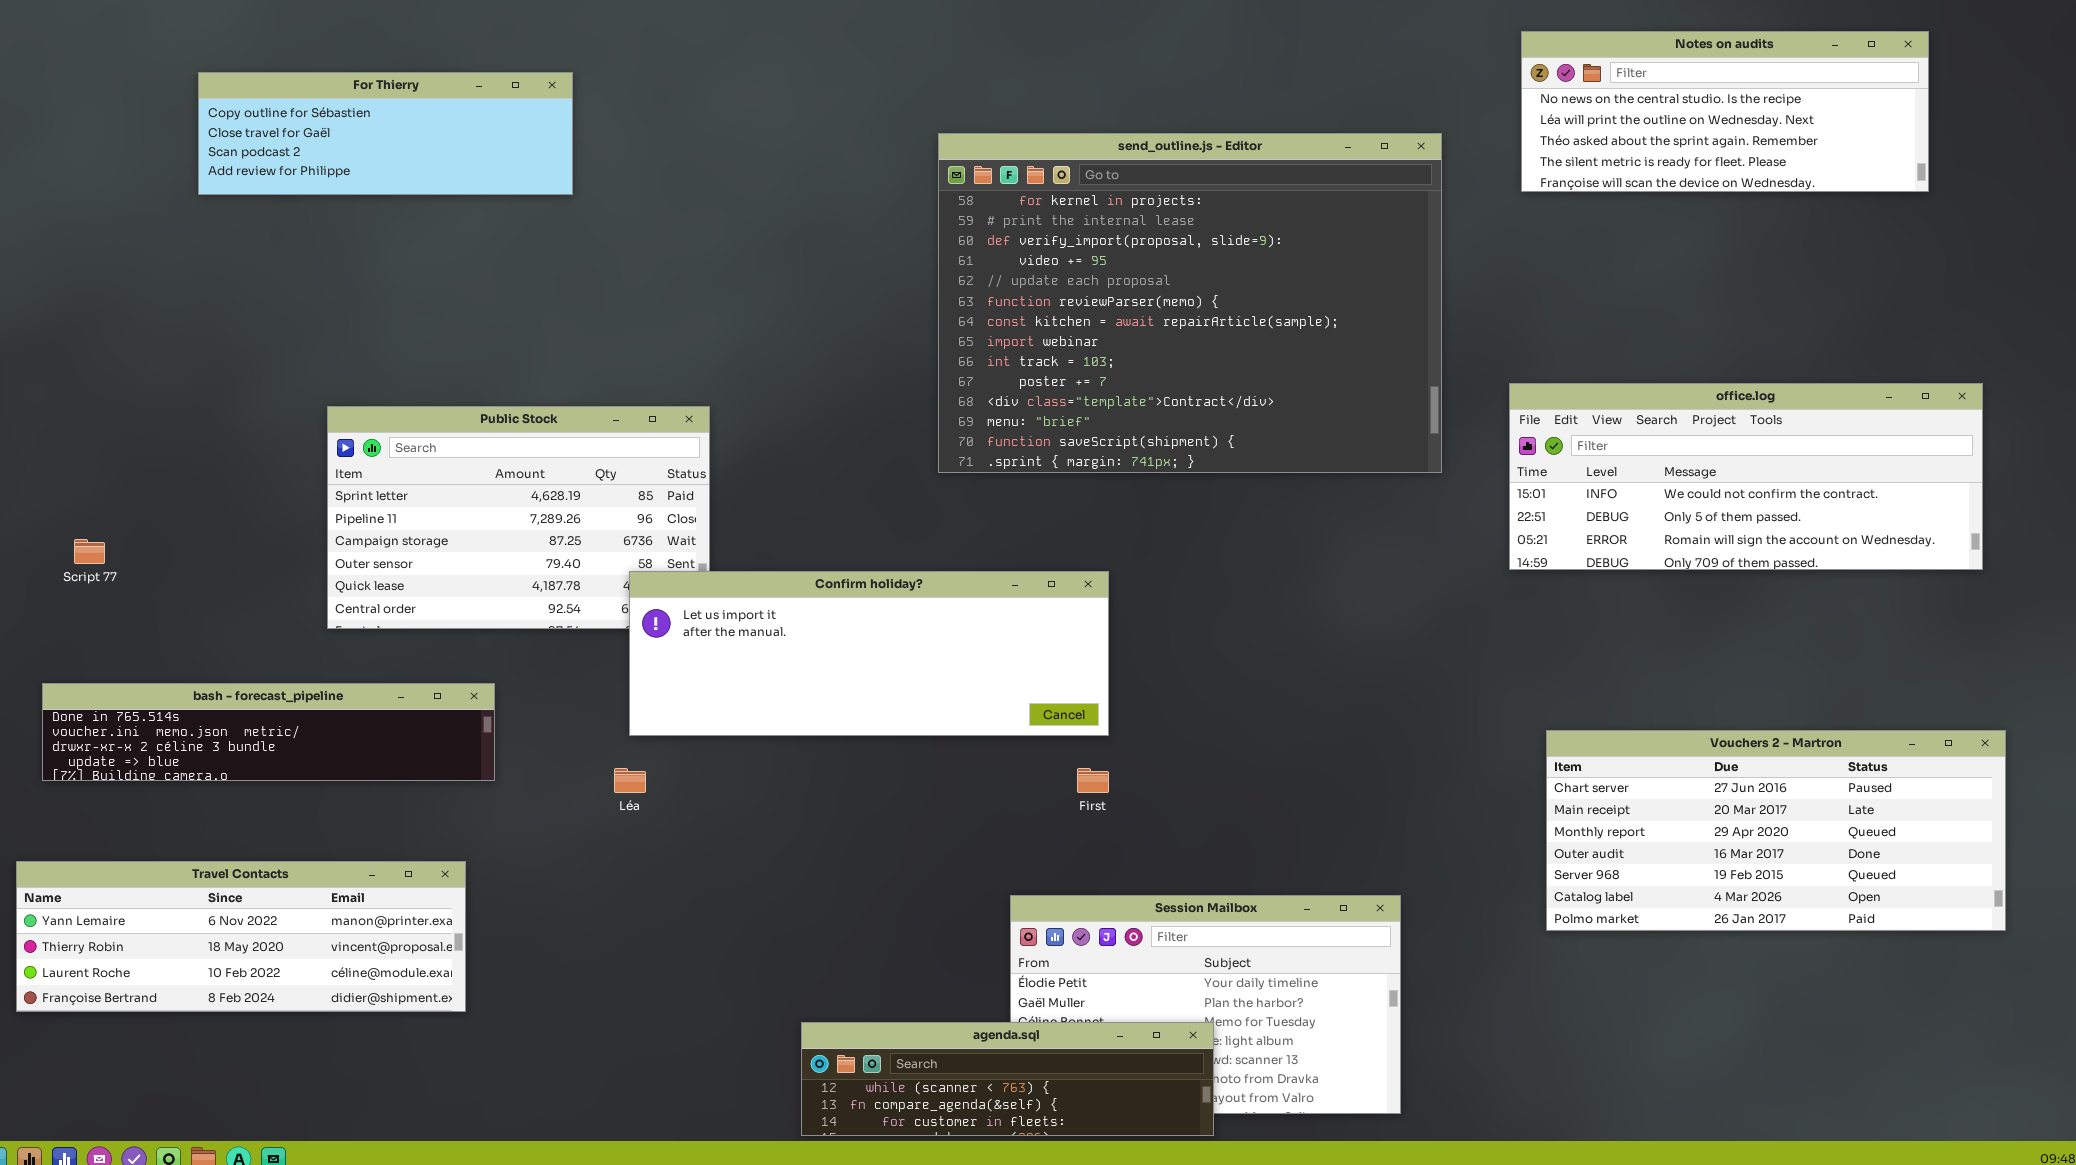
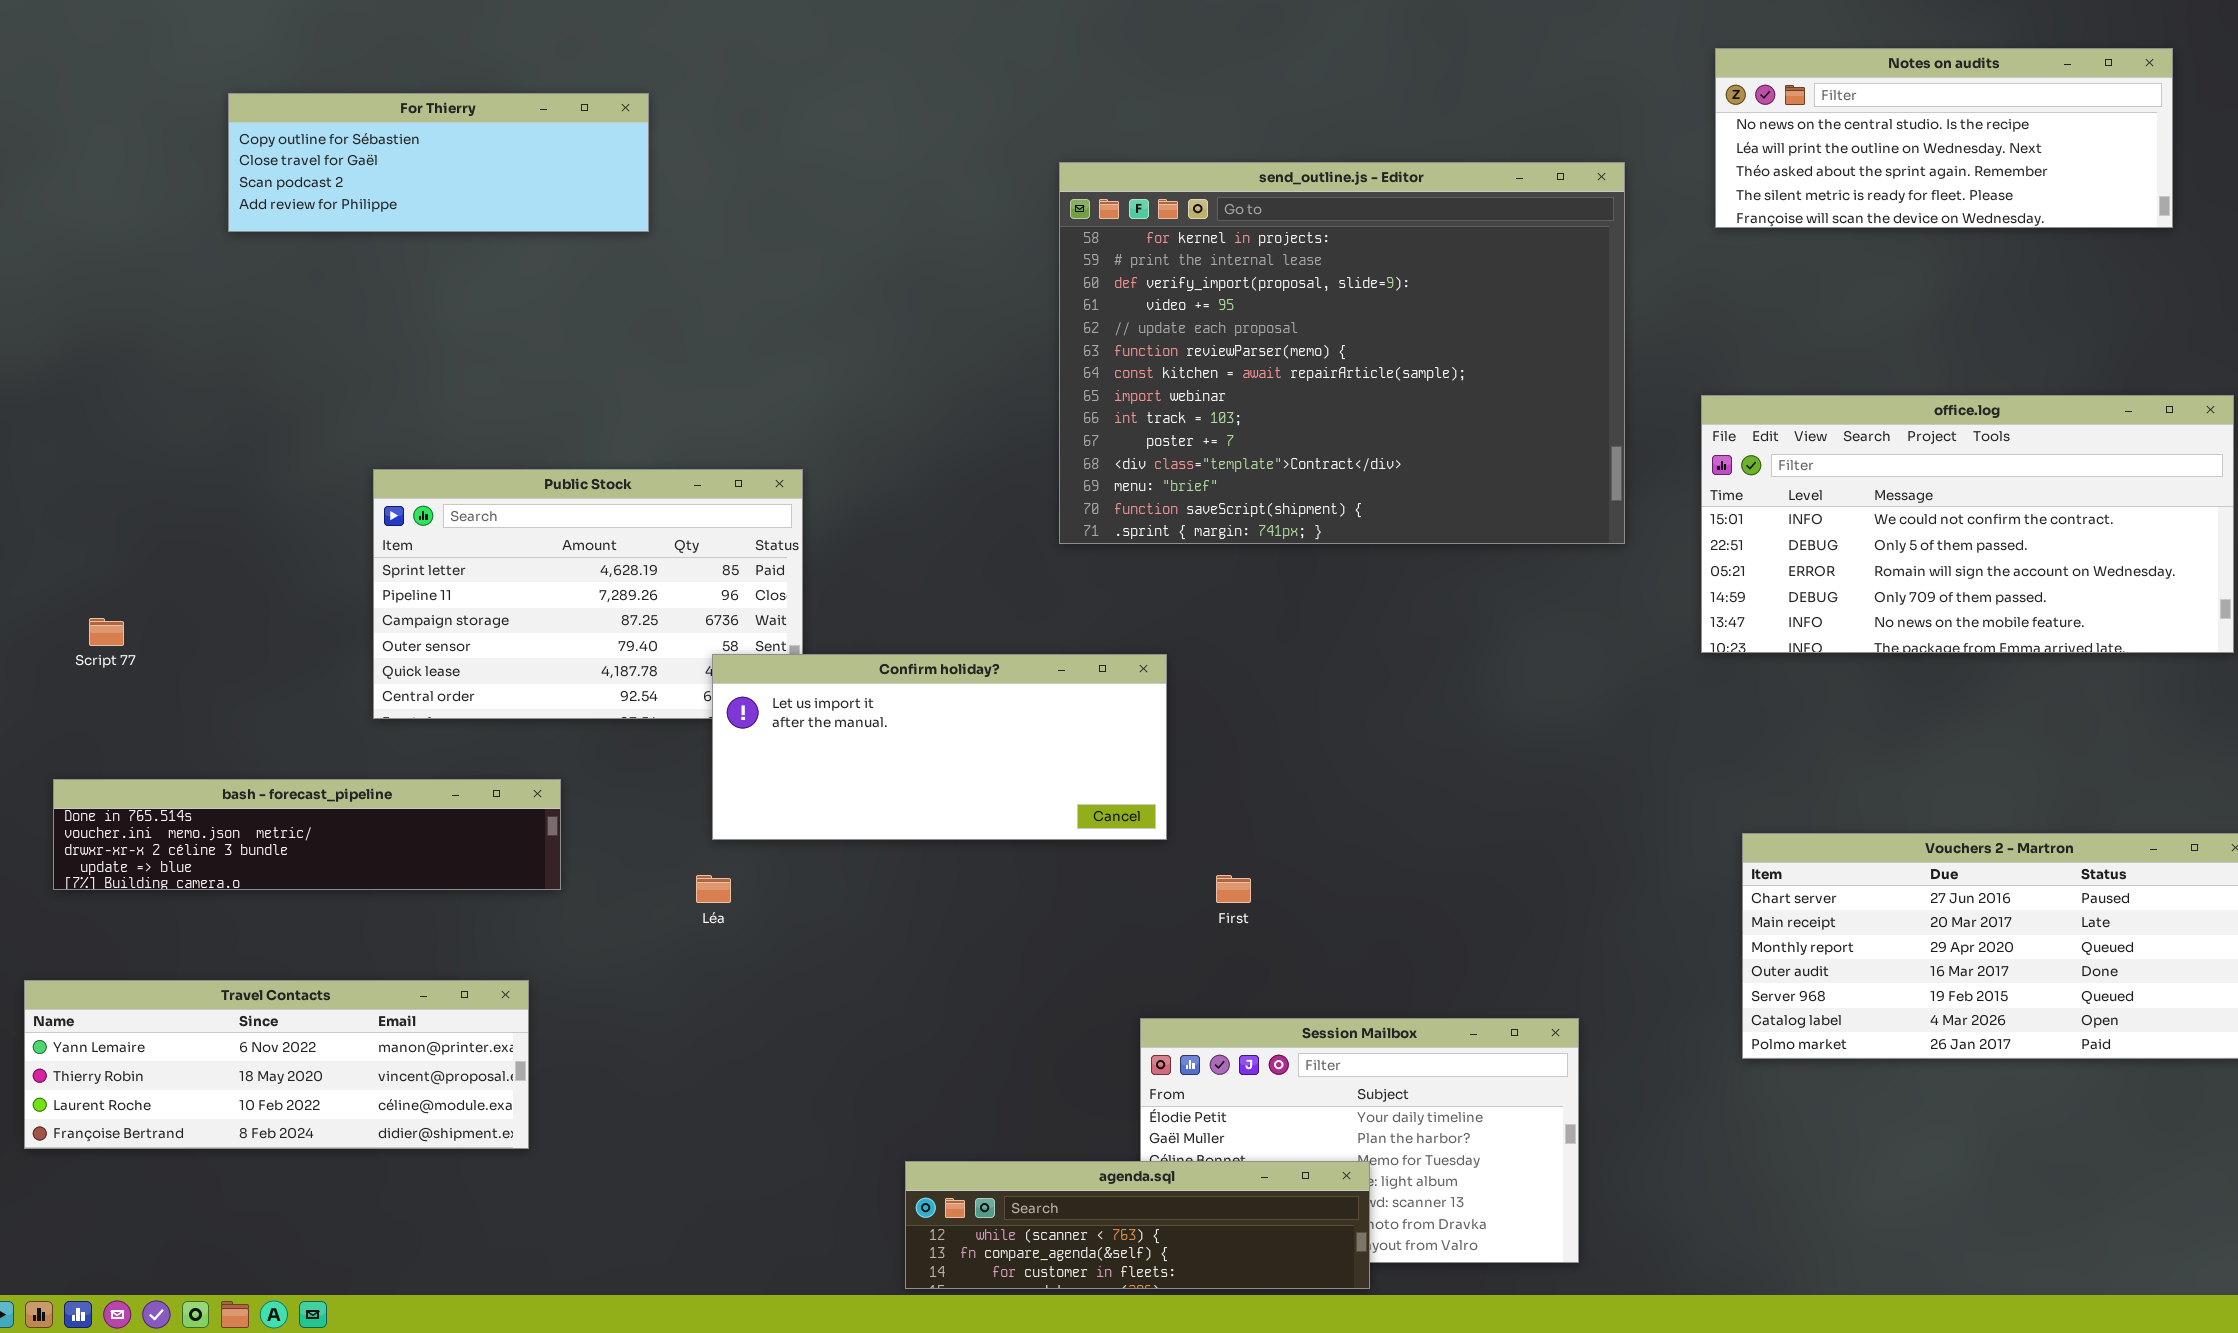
office.log: [1509,383,1983,570] -> [1701,395,2234,653], resized
Confirm holiday?: [629,571,1109,736] -> [712,654,1167,840], resized

